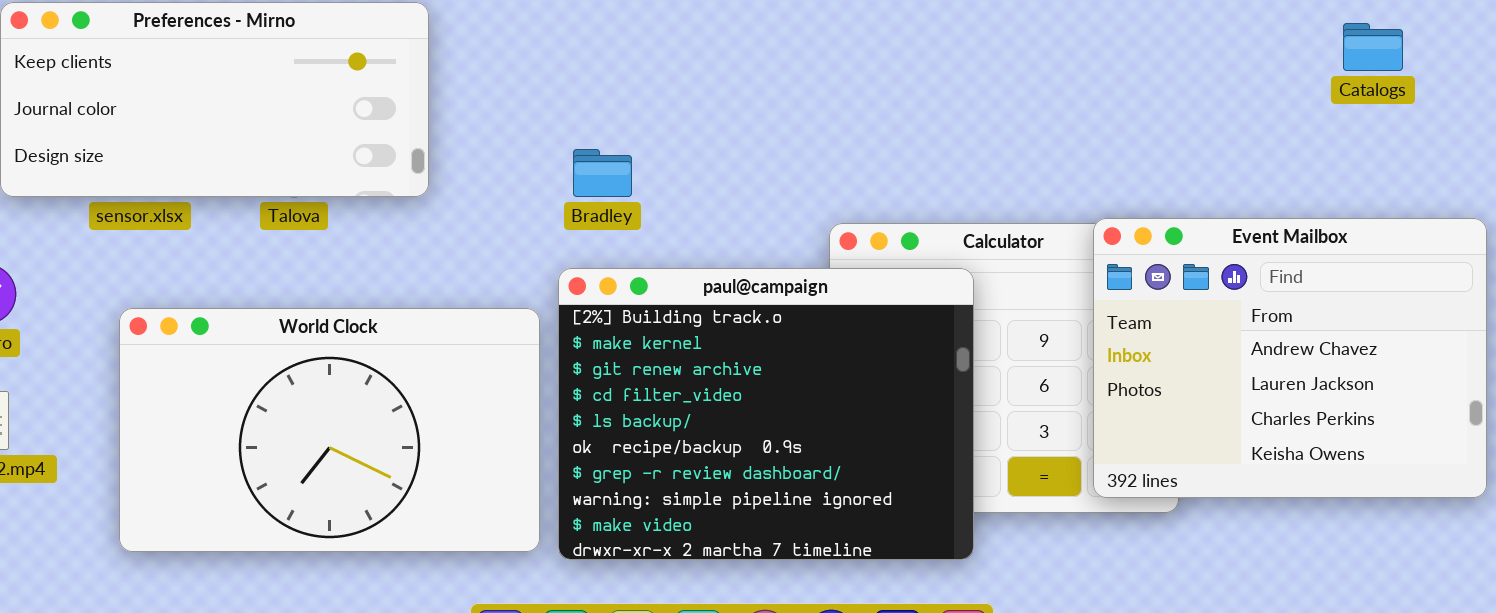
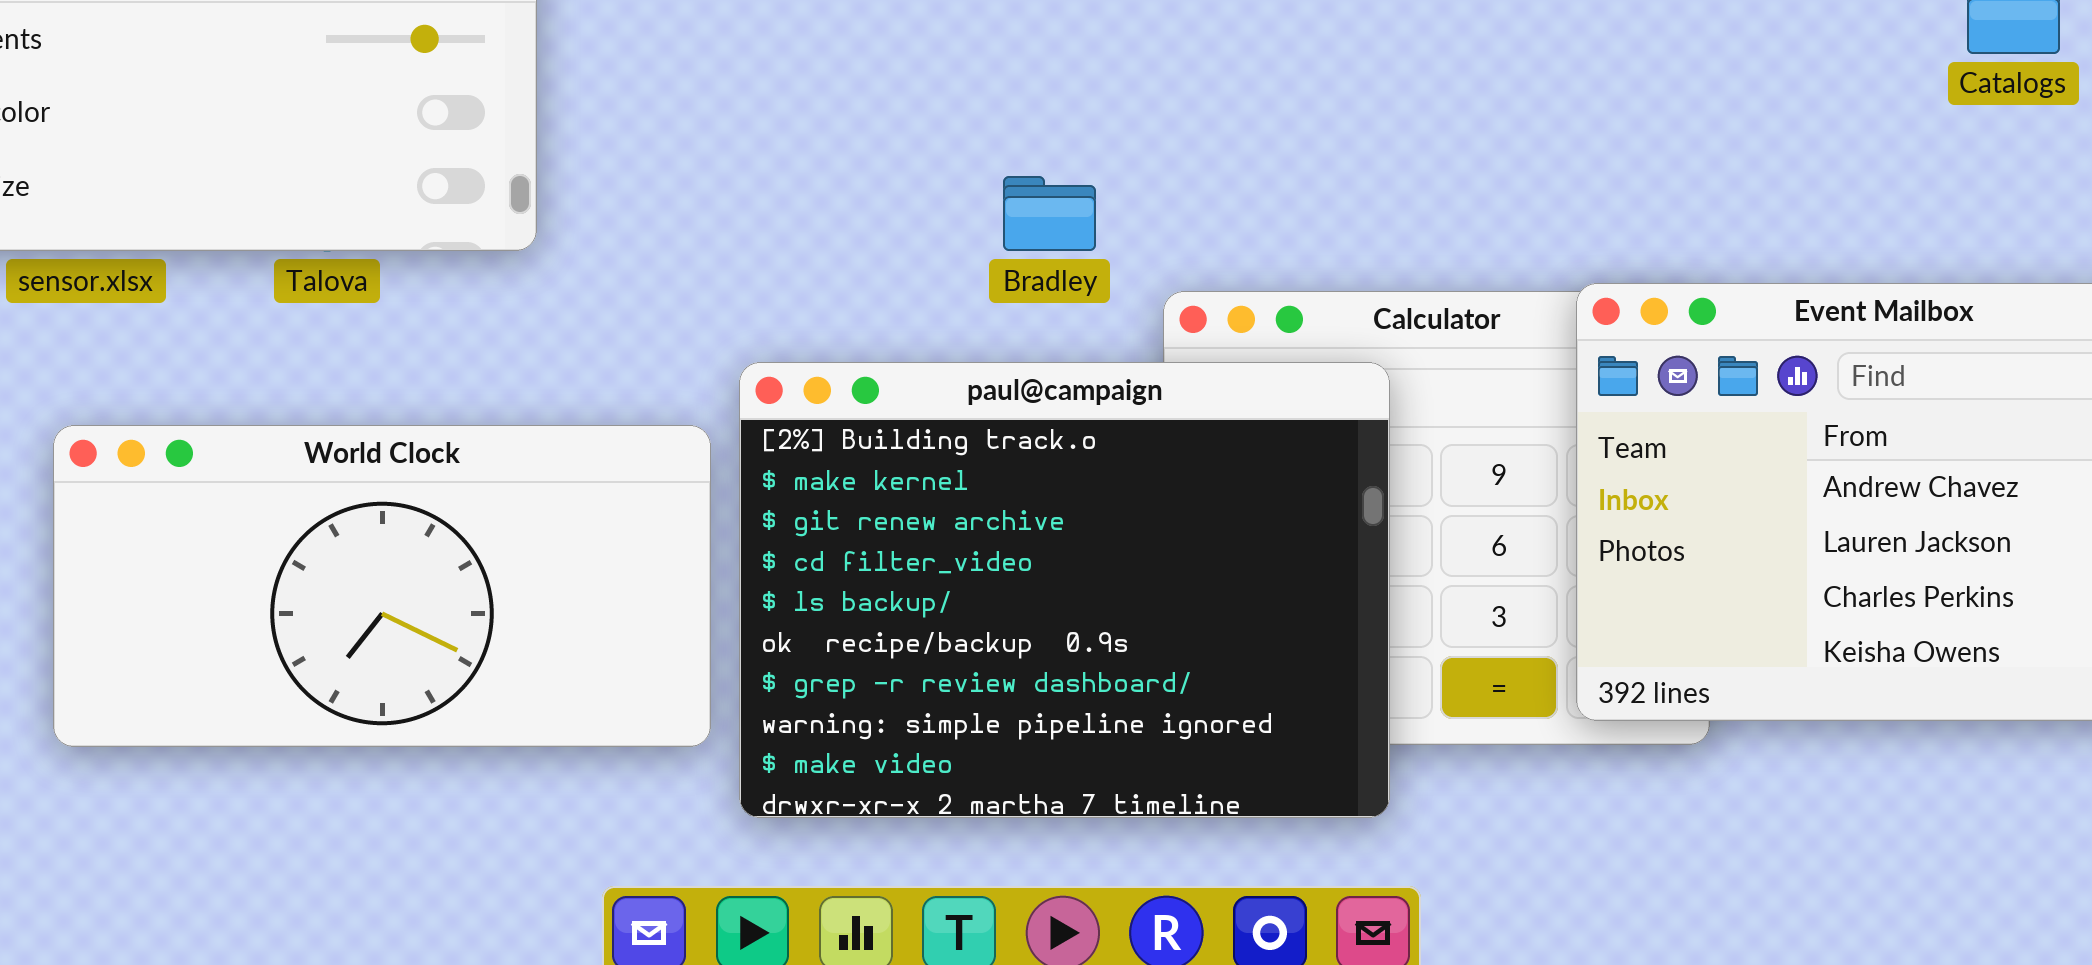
Bradley: [573,149,632,197] -> [1003,176,1096,251], moved
World Clock: [119,308,540,552] -> [53,425,711,747], resized

